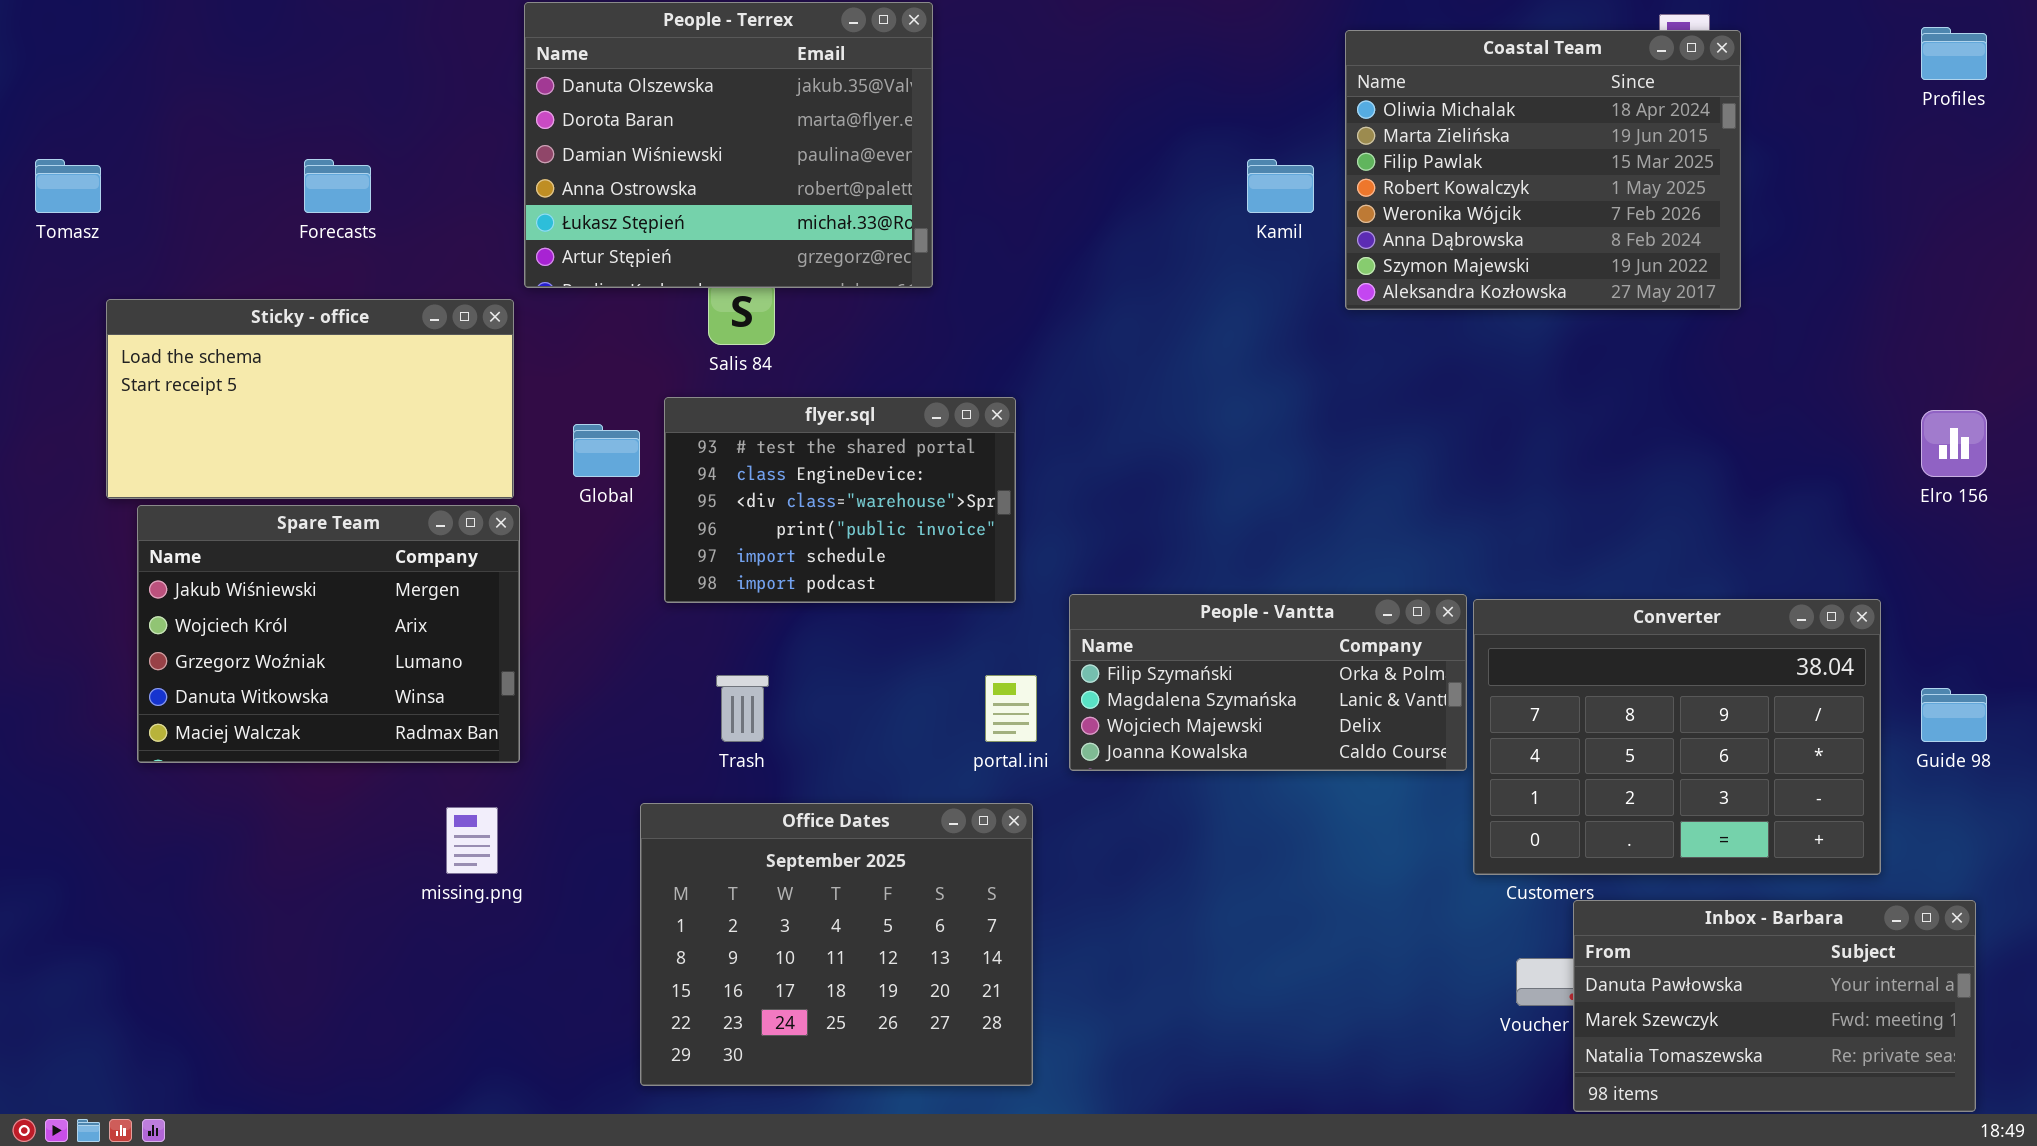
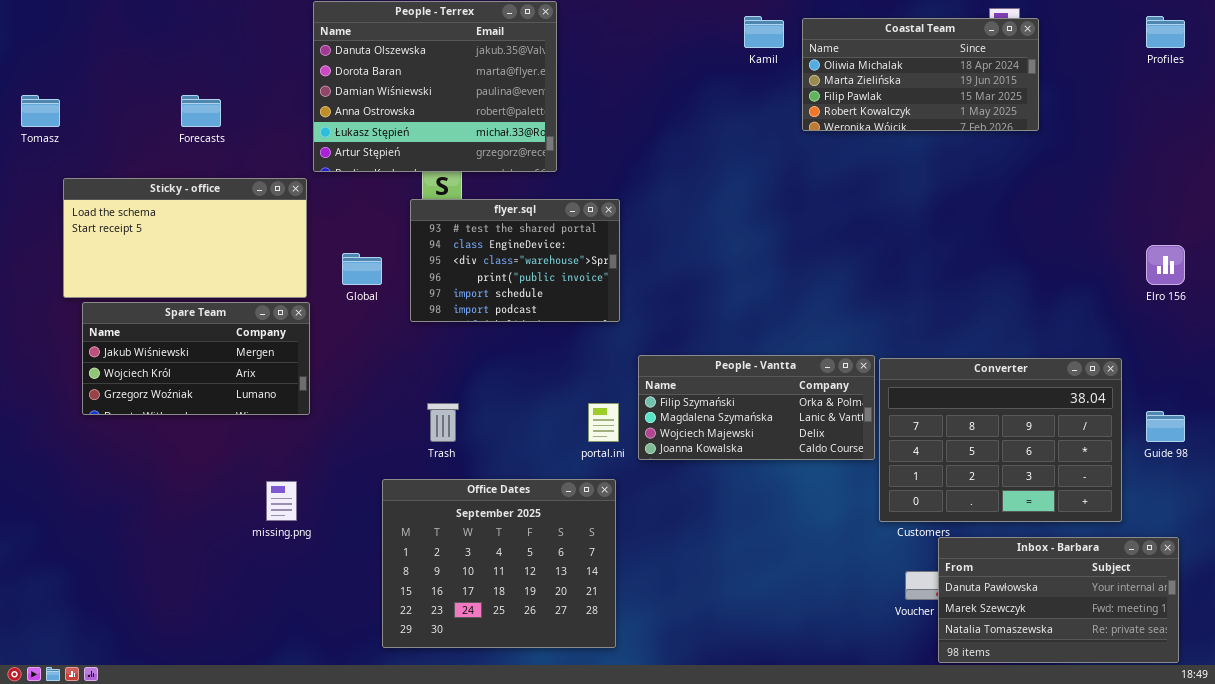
Coastal Team: [1345,30,1741,310] -> [802,18,1039,131], resized
Kamil: [1247,159,1314,213] -> [744,16,784,48], moved
flyer.sql: [664,397,1016,603] -> [410,199,620,322], moved
Spare Team: [137,505,520,763] -> [82,302,310,415], resized

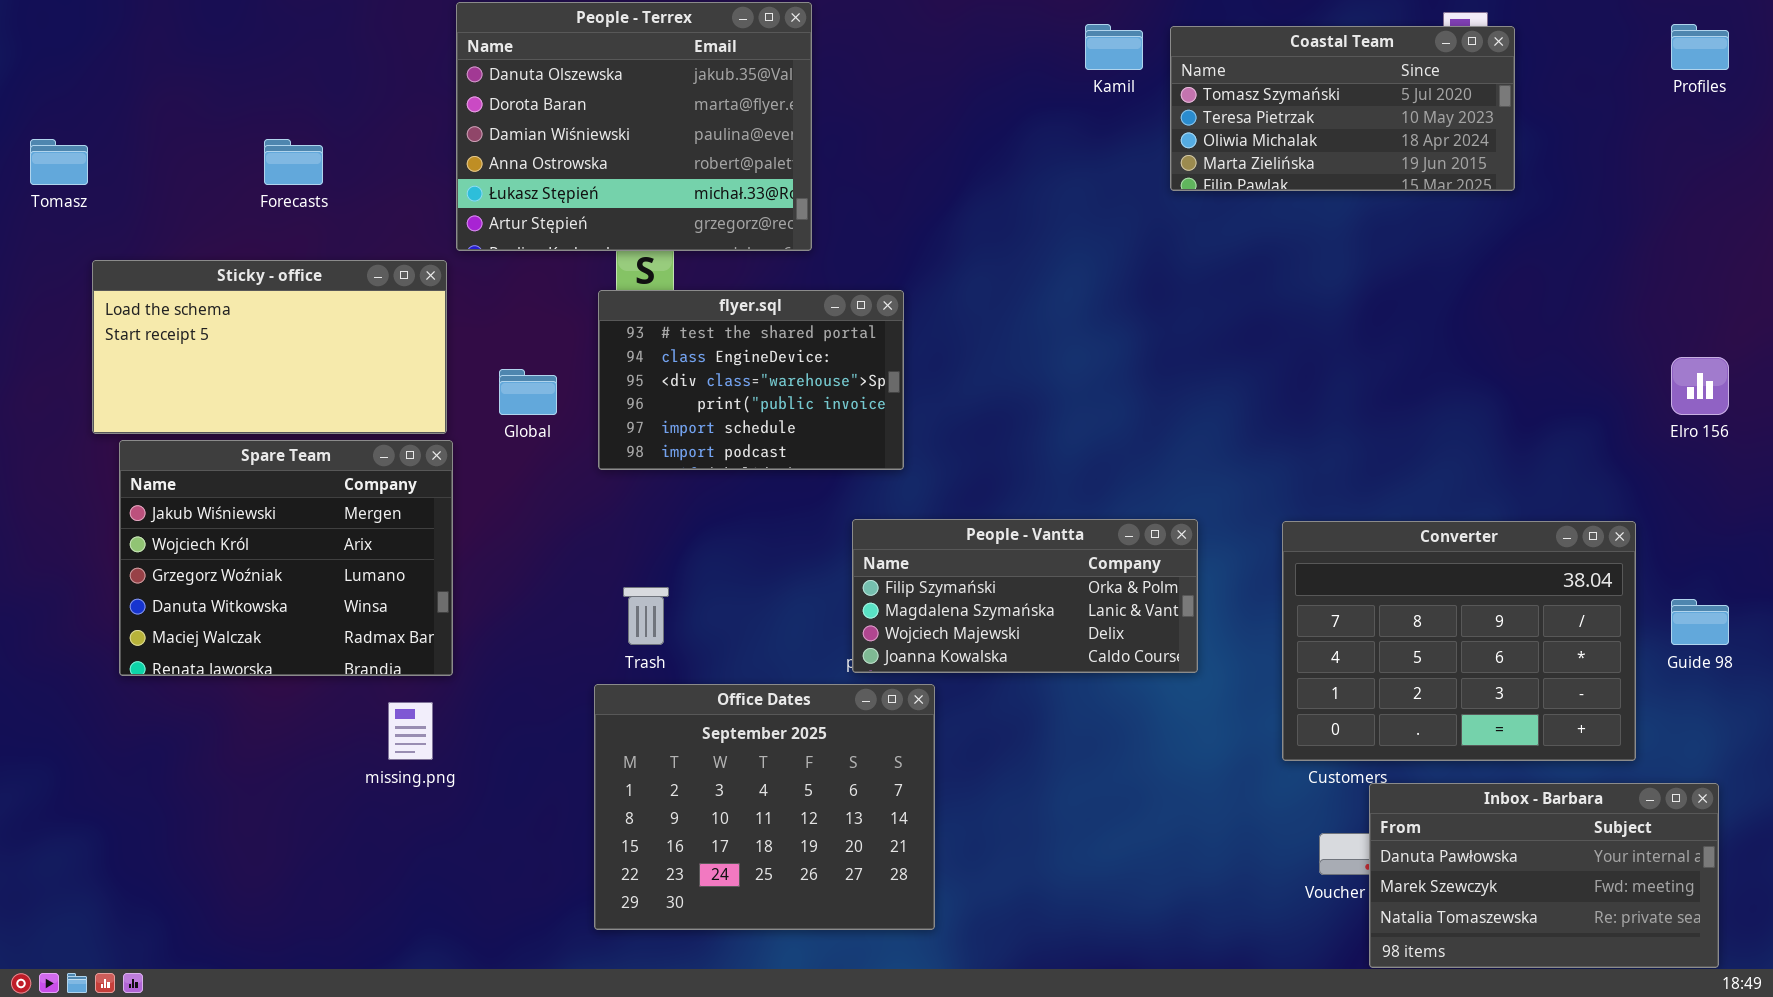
Coastal Team: [802,18,1039,131] -> [1170,26,1515,191], scrolled up 2 rows
Spare Team: [82,302,310,415] -> [119,440,453,676], resized
People - Vantta: [638,355,875,460] -> [852,519,1198,673], moved
Office Dates: [382,479,616,648] -> [594,684,935,930], moved

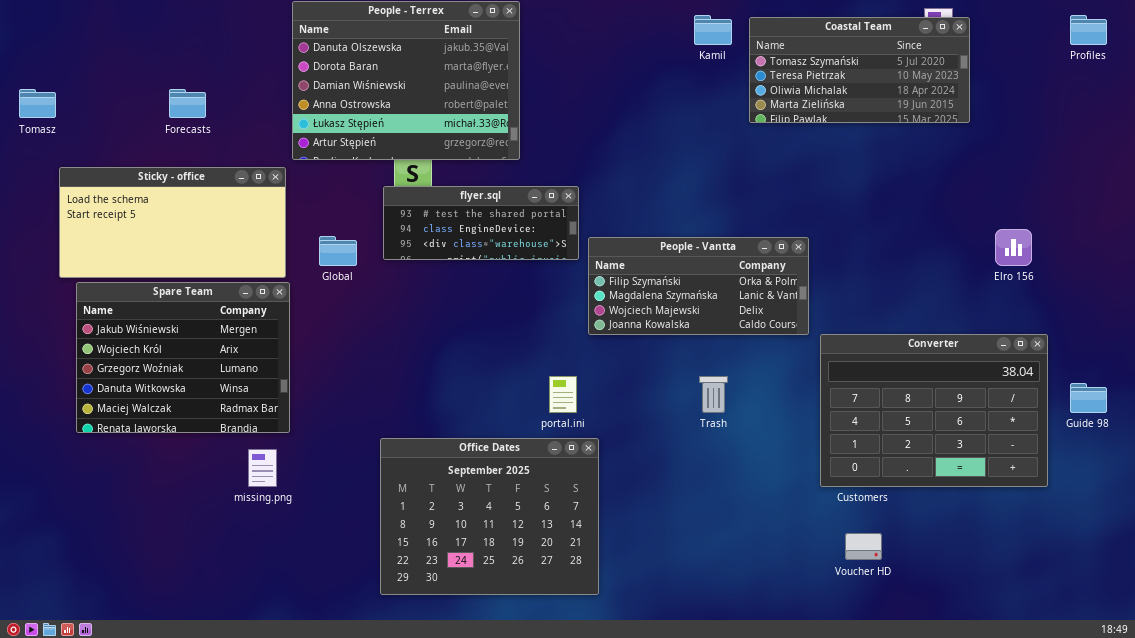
flyer.sql: [598,290,904,470] -> [383,186,579,260], resized
Elro 156: [1671,357,1729,415] -> [995,229,1032,266], moved
People - Vantta: [852,519,1198,673] -> [588,237,809,335], moved
Trash: [623,587,669,645] -> [699,376,728,413], moved
Inbox - Barbara: [1369,783,1719,968] -> none, closed

